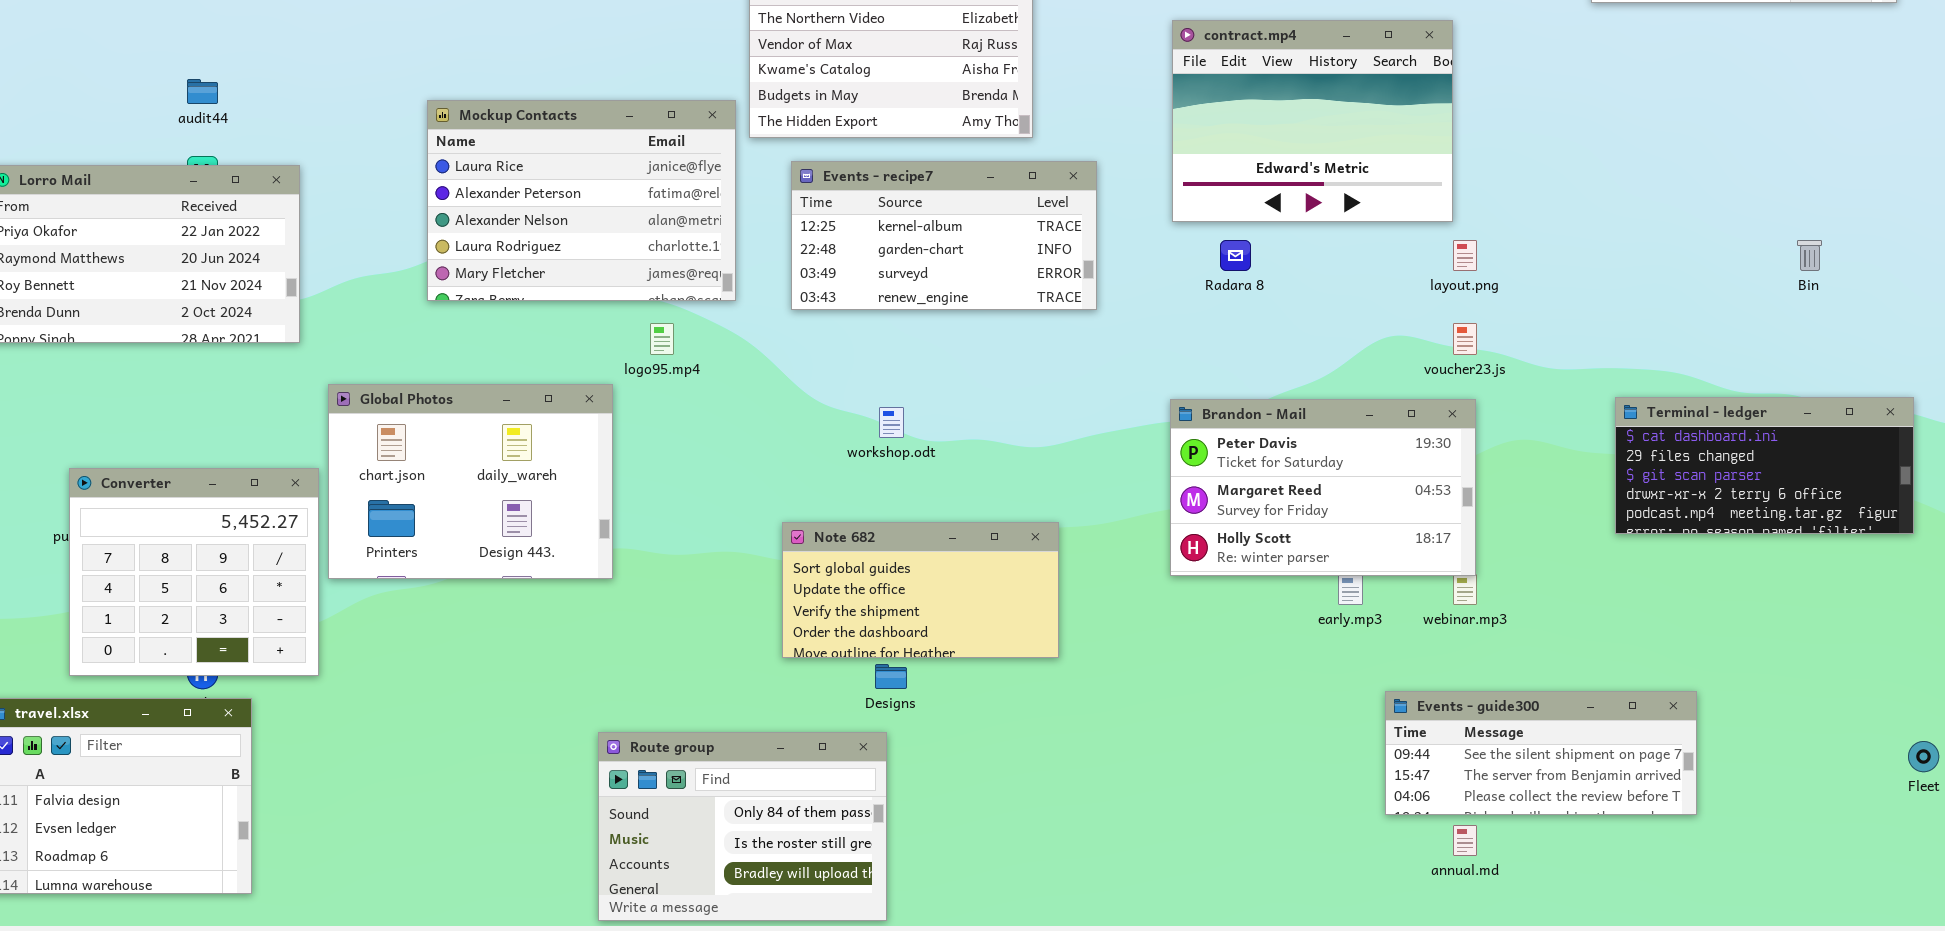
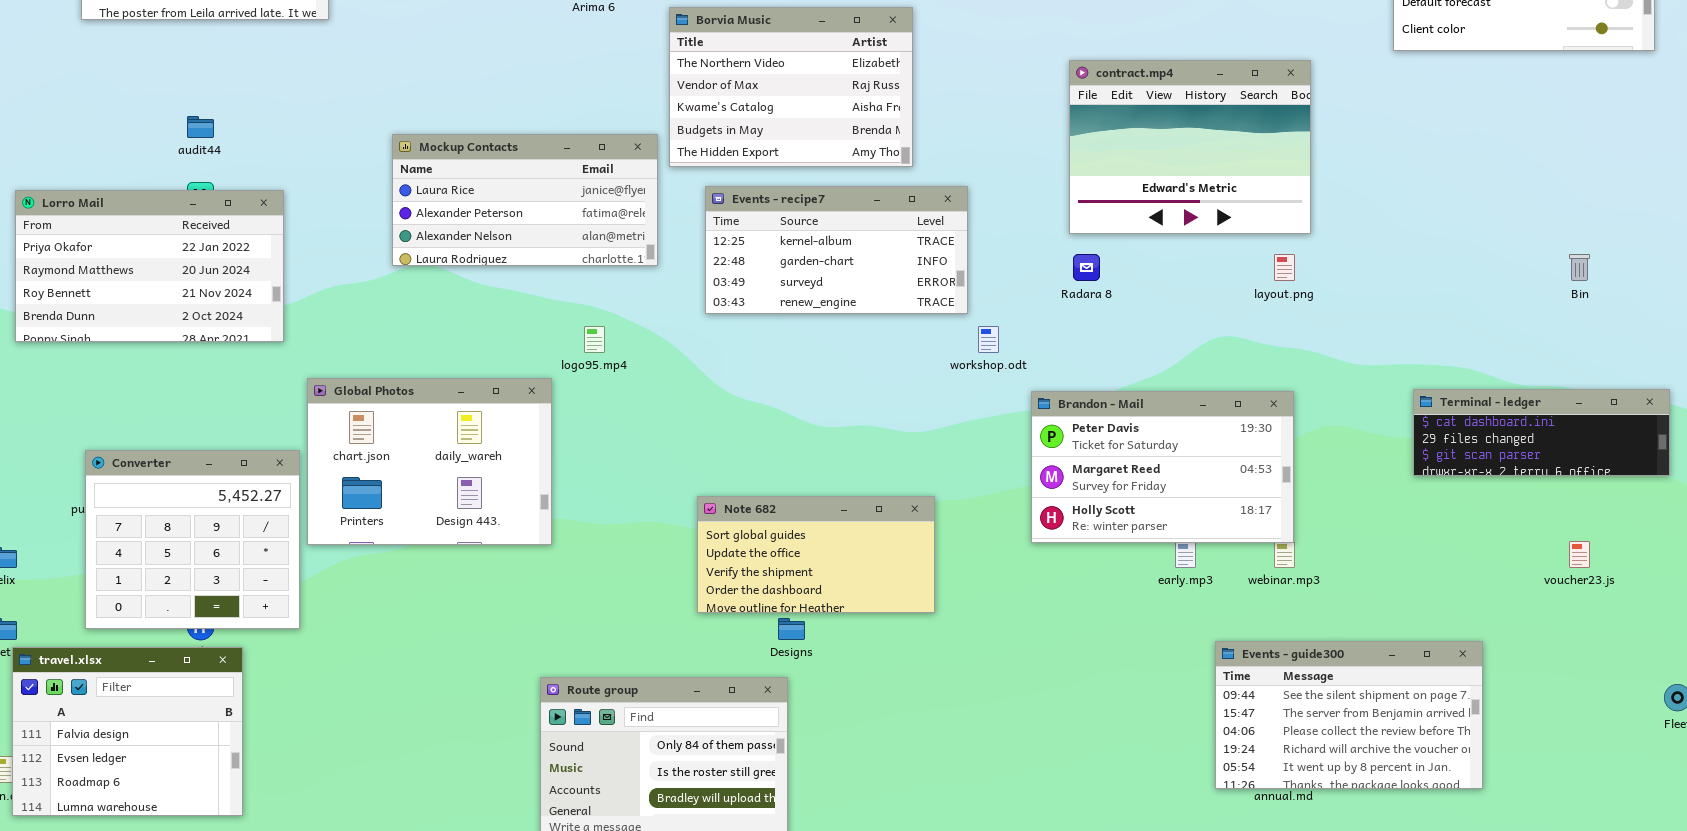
contract.mp4: [1172,20,1453,222] -> [1069,60,1311,234], moved
Mockup Contacts: [427,100,736,301] -> [392,134,658,266], resized
voucher23.js: [1453,323,1477,355] -> [1569,541,1590,568], moved
Terminal - ledger: [1615,397,1914,534] -> [1413,389,1670,476], resized
workshop.odt: [879,407,904,438] -> [978,326,999,353], moved
Events - guide300: [1385,691,1697,815] -> [1215,641,1483,789], resized

